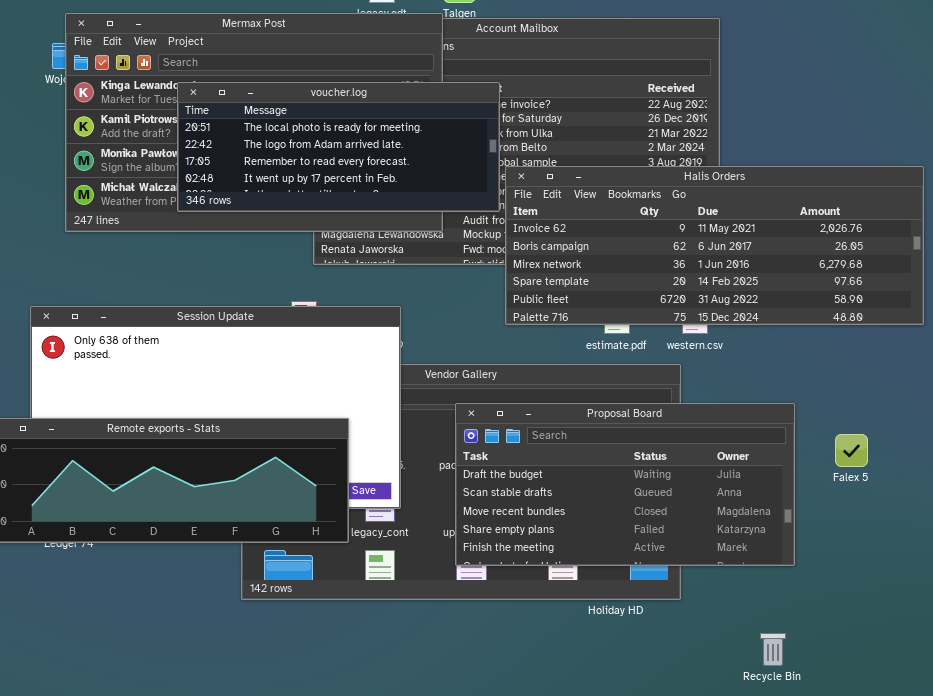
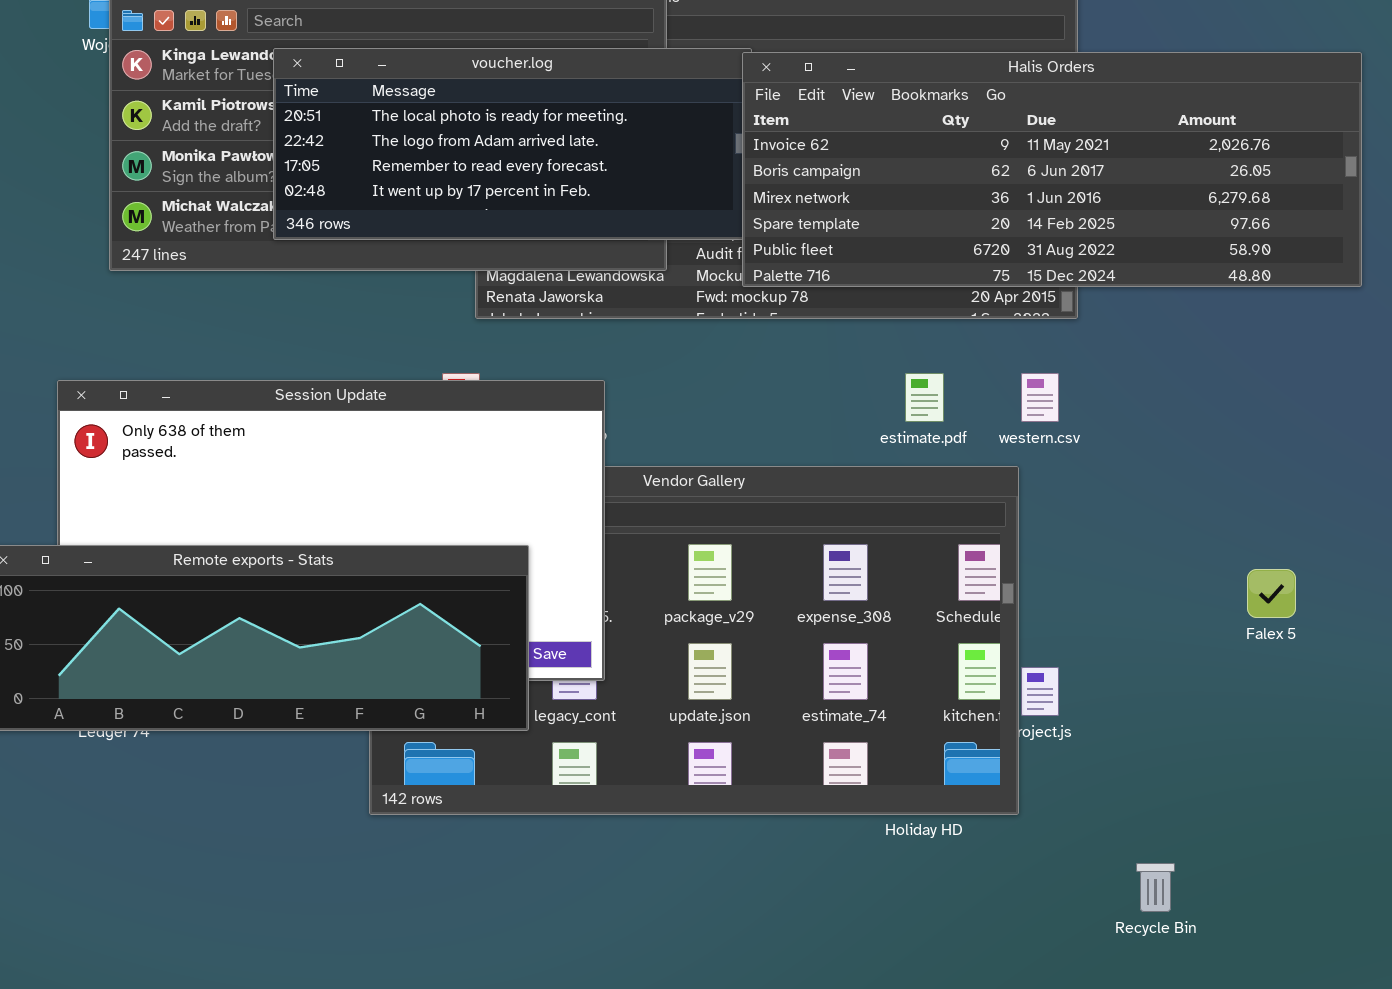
Halis Orders: [505,166,924,325] -> [742,52,1362,287], moved
Proposal Board: [455,403,795,566] -> none, closed

